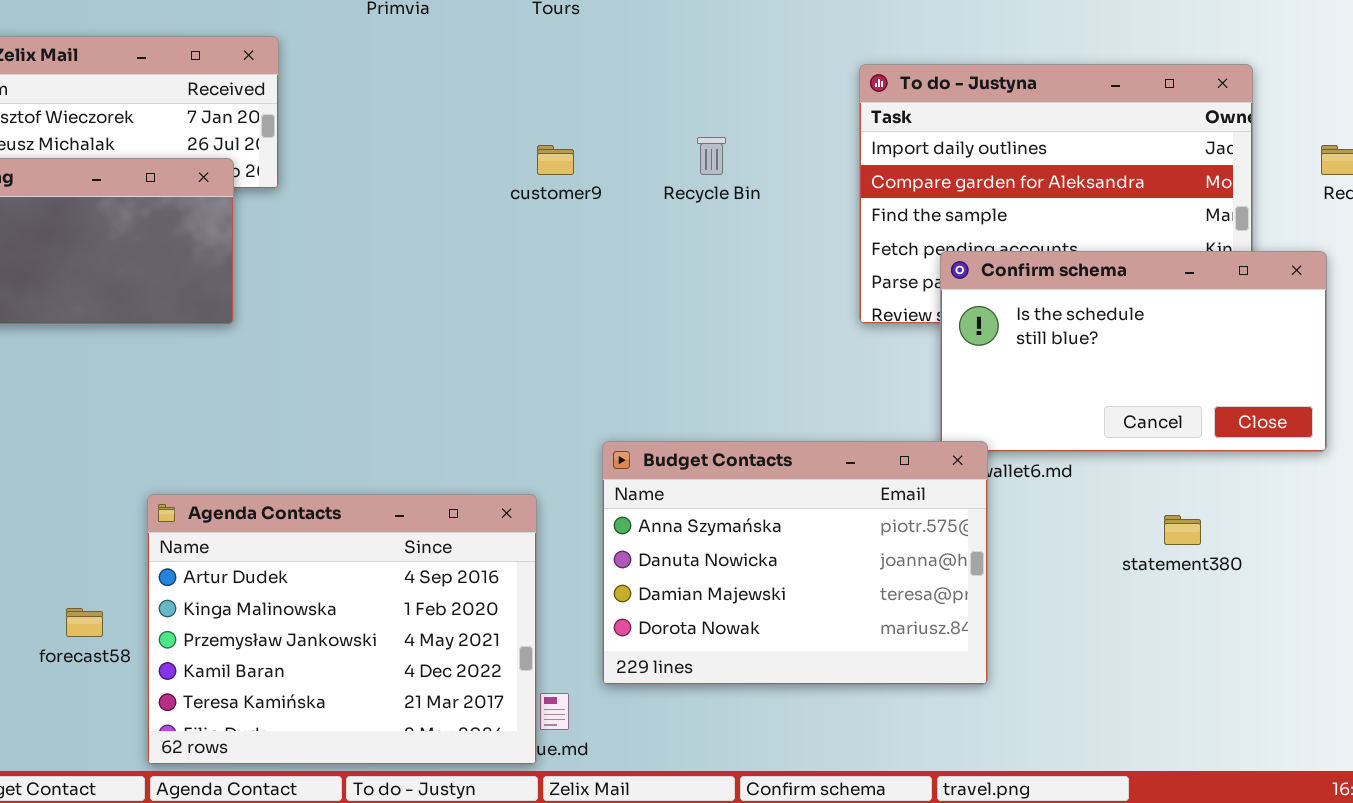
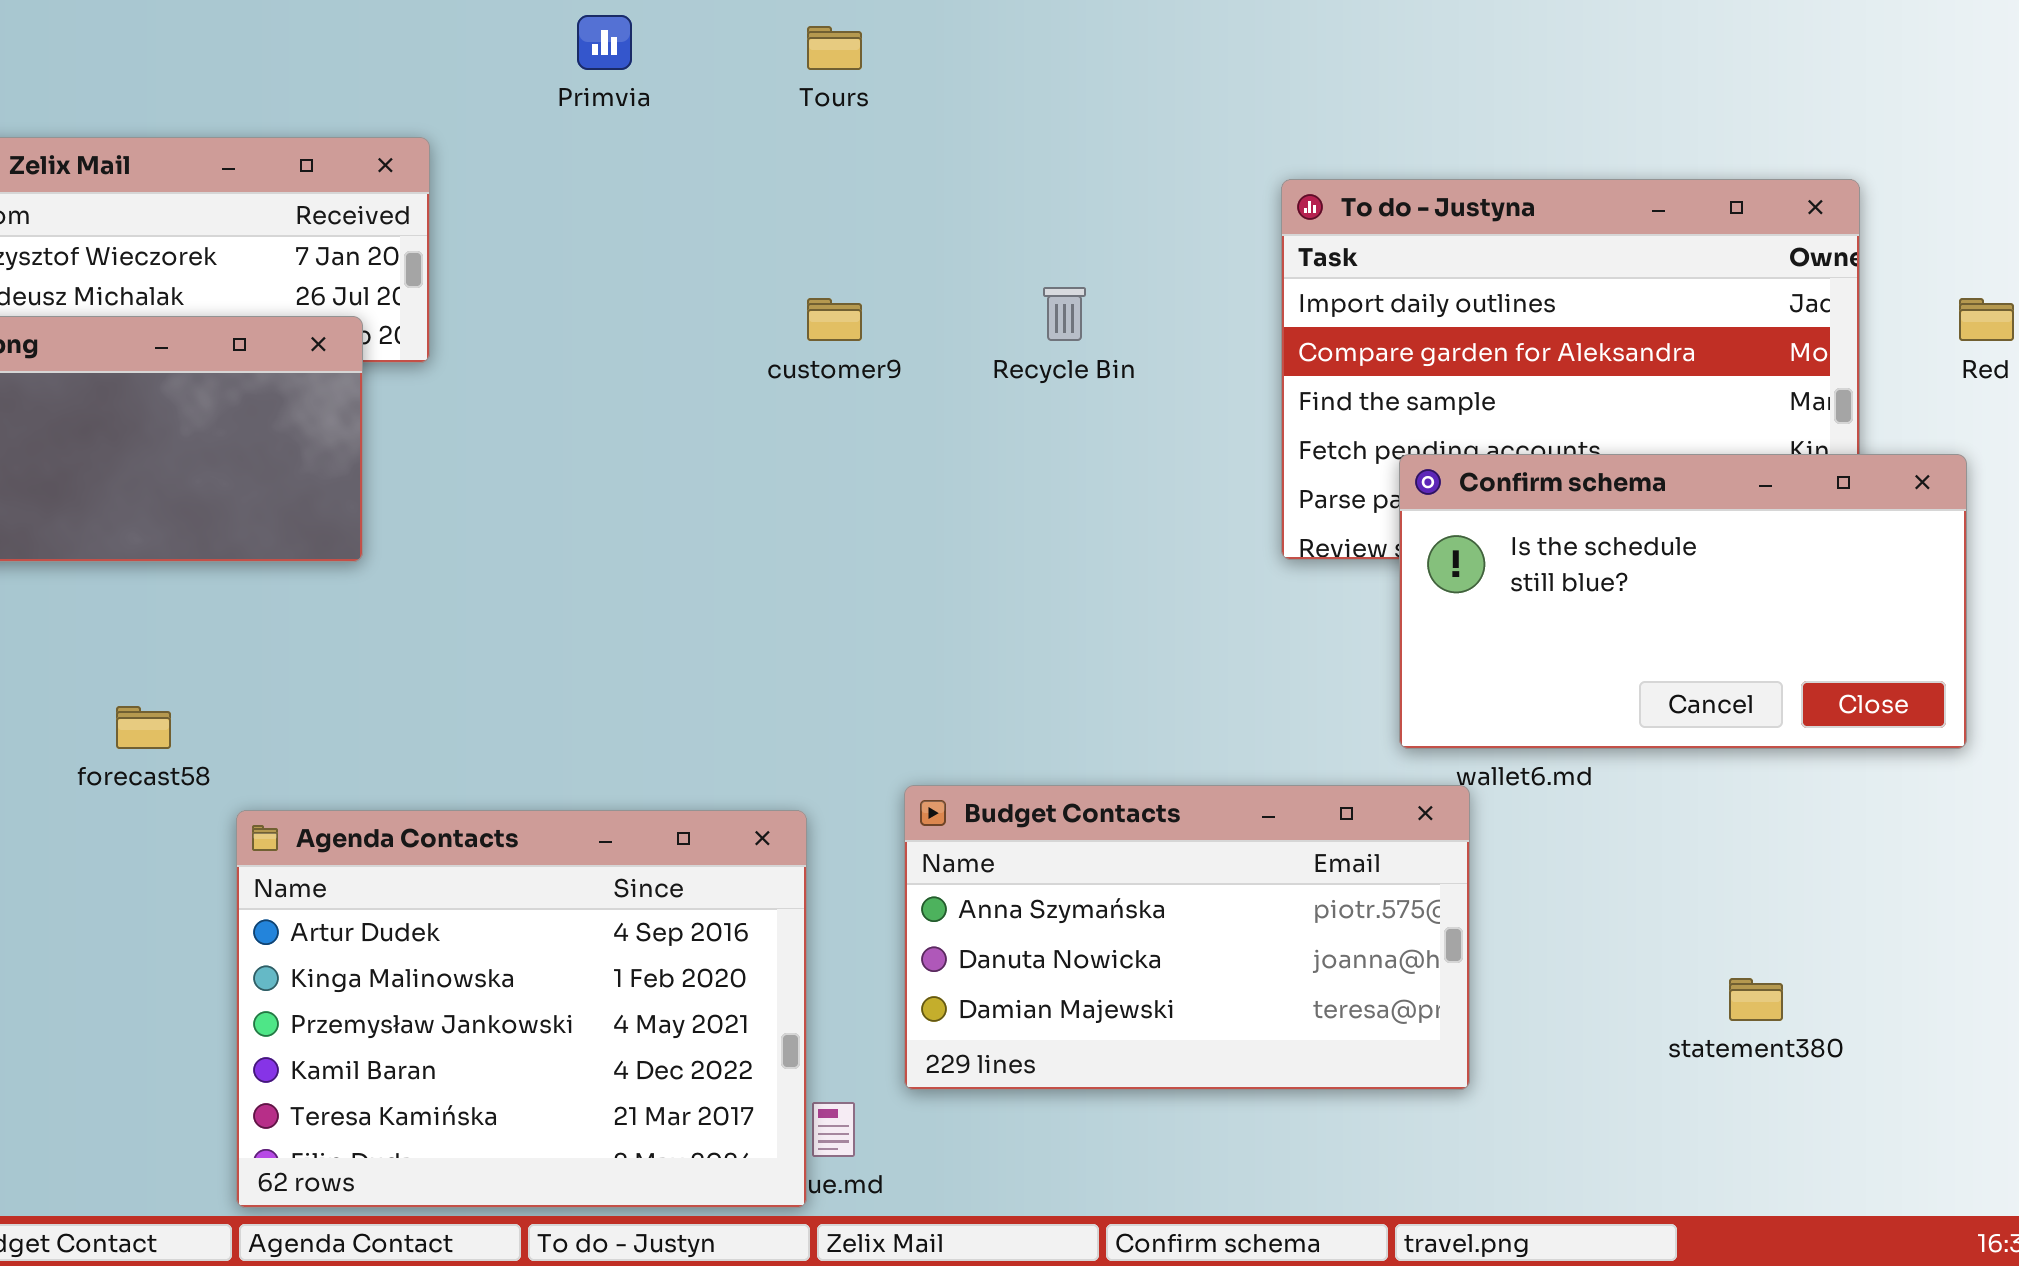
Budget Contacts: [602,441,988,685] -> [904,785,1470,1090], resized
statement380: [1164,515,1201,545] -> [1729,978,1783,1021], moved
forecast58: [66,608,103,637] -> [116,706,171,749], moved

